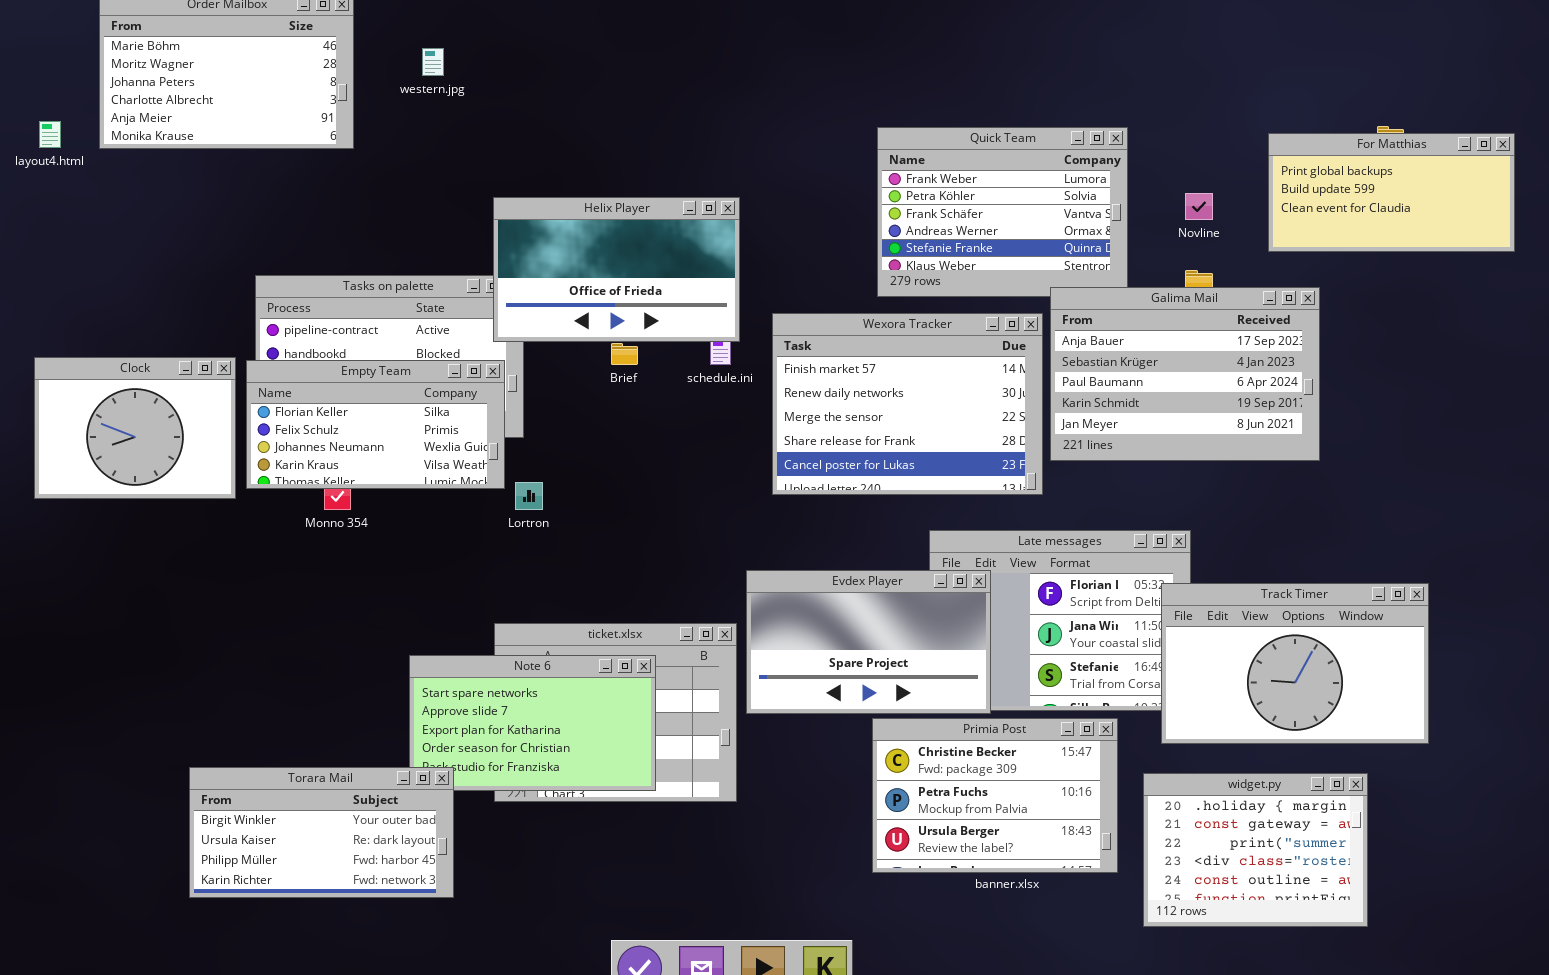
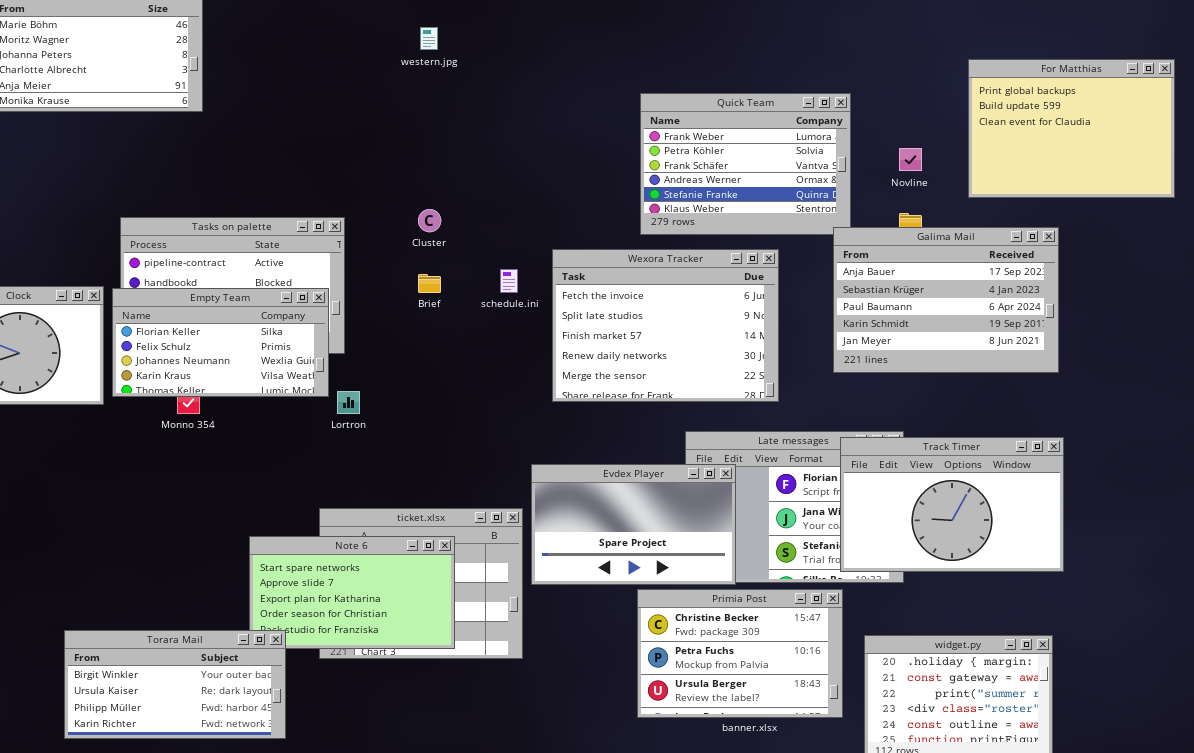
western.jpg: [422,48,444,76] -> [420,27,438,50], moved
For Matthias: [1268,133,1515,252] -> [968,59,1175,198], resized
Helix Player: [493,197,740,342] -> none, closed
Galima Mail: [1050,287,1320,461] -> [833,227,1059,373], moved
Wexora Tracker: [772,313,1043,495] -> [552,249,779,402], scrolled up 2 rows
Track Timer: [1161,583,1429,744] -> [840,437,1064,572], moved

